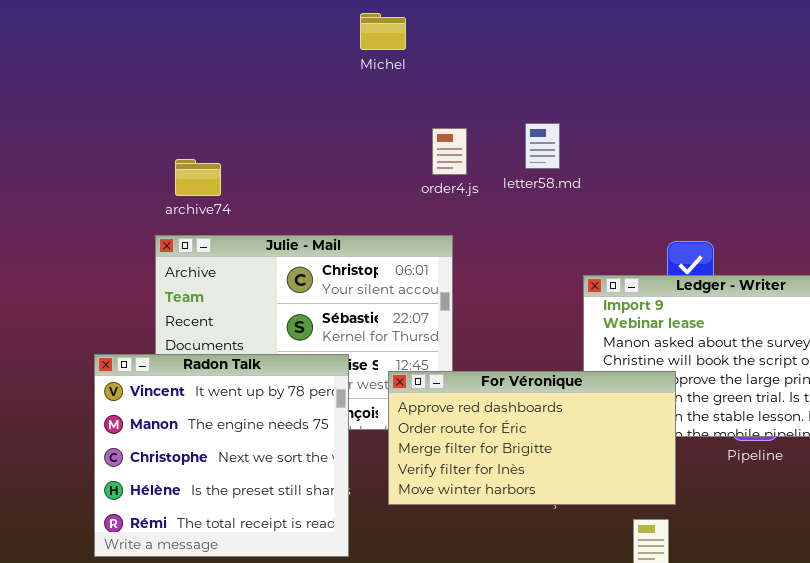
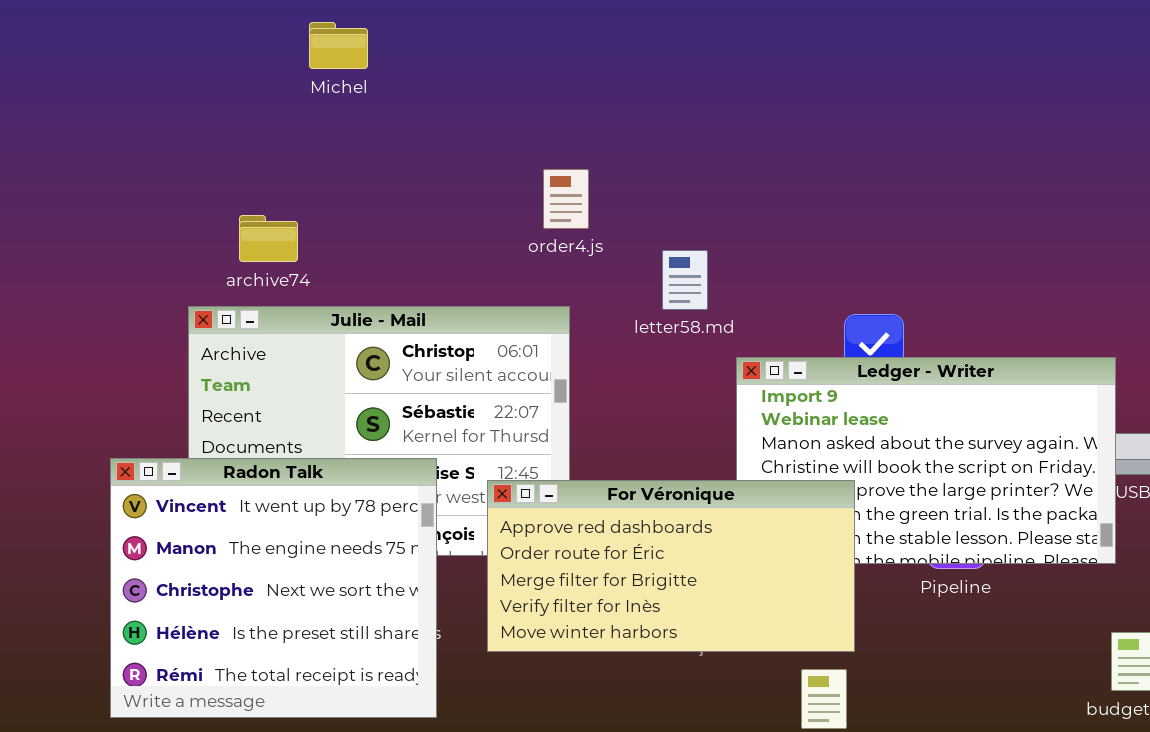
Michel: [360,13,406,50] -> [309,22,368,69], moved
letter58.md: [525,123,560,169] -> [662,250,708,310], moved
archive74: [175,159,221,196] -> [239,215,298,262], moved

